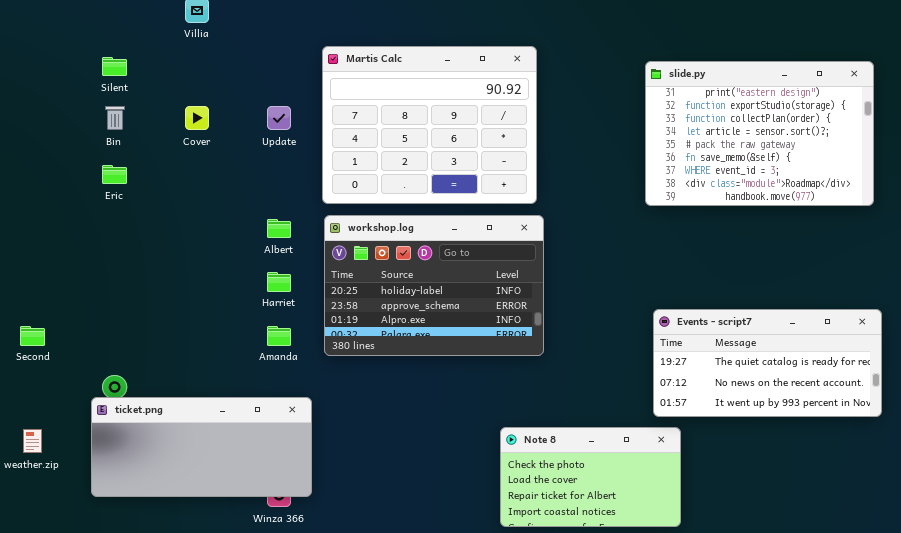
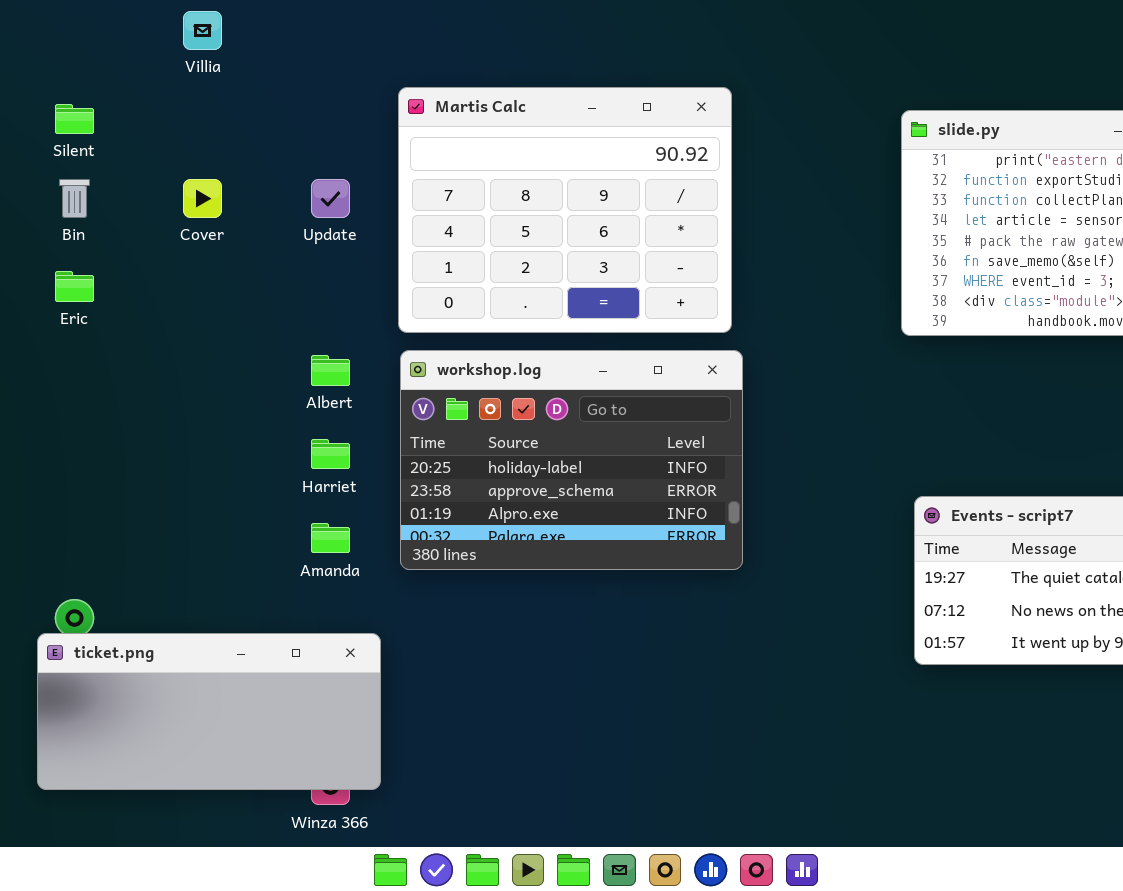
Note 8: [500,427,681,527] -> none, closed

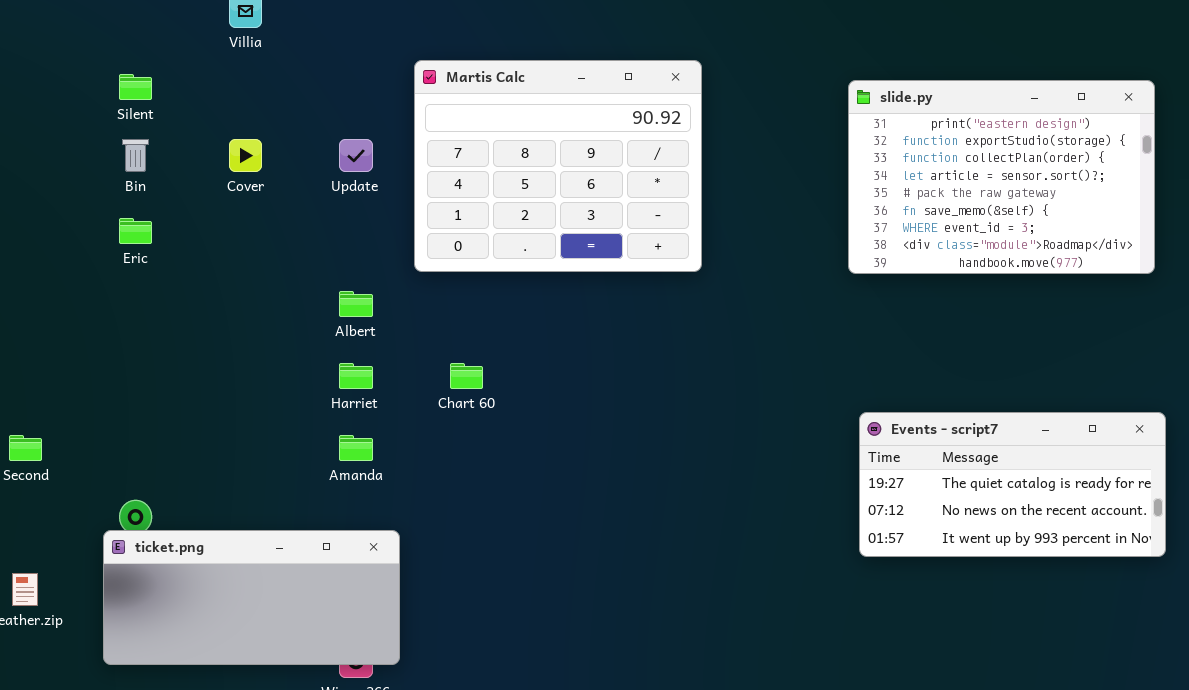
workshop.log: [400,350,743,570] -> none, closed

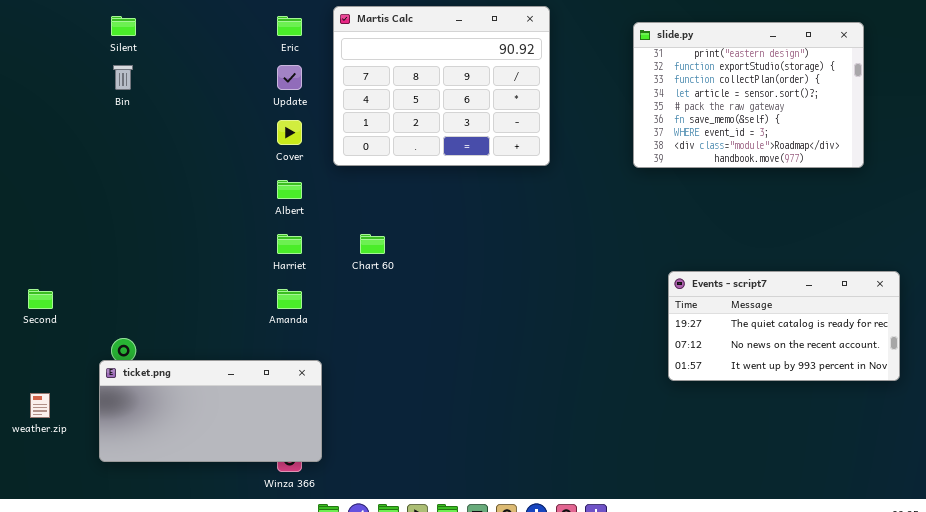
slide.py: [848,80,1155,274] -> [633,22,864,168], moved
Cover: [229,139,262,172] -> [277,120,302,145], moved
Eric: [119,218,152,244] -> [277,16,302,36], moved

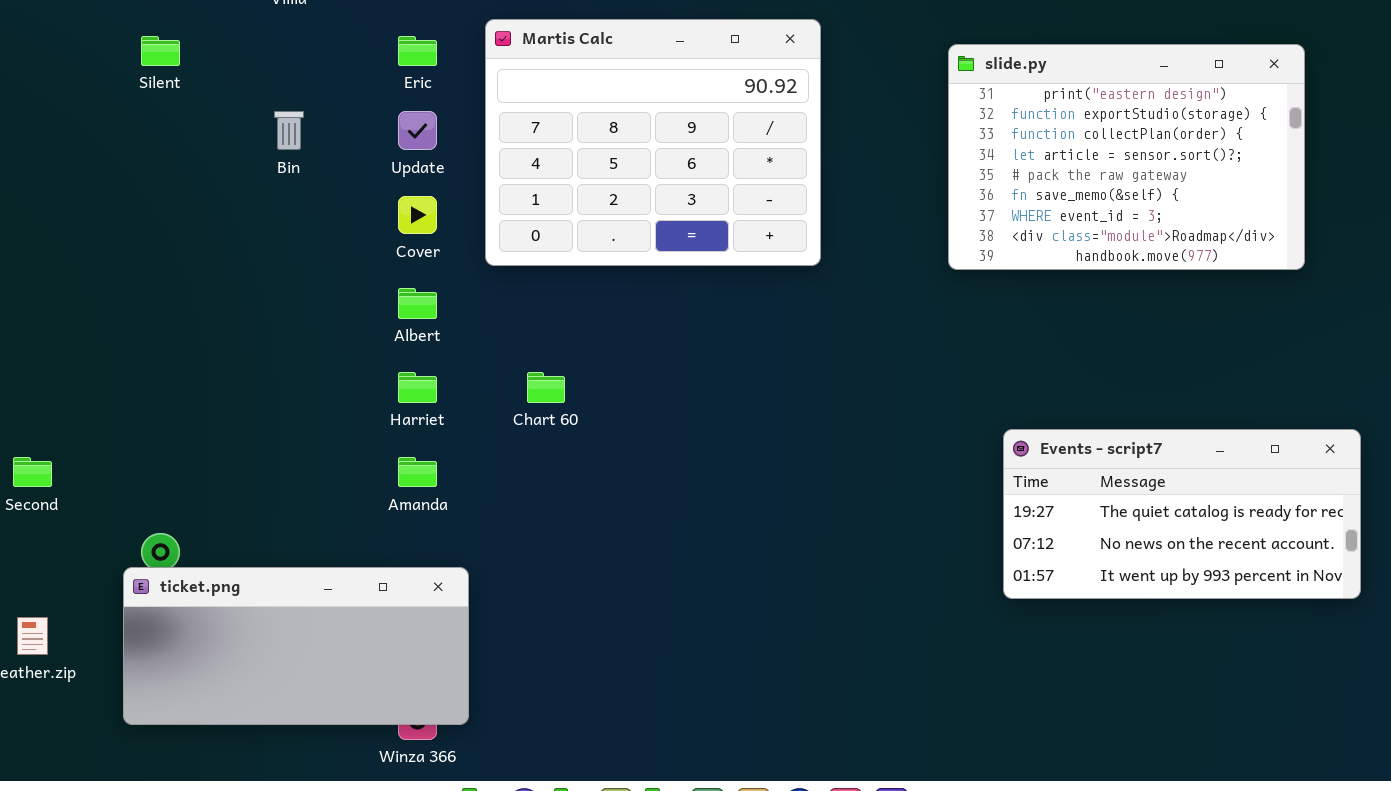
Bin: [113,65,133,90] -> [274,111,304,150], moved

